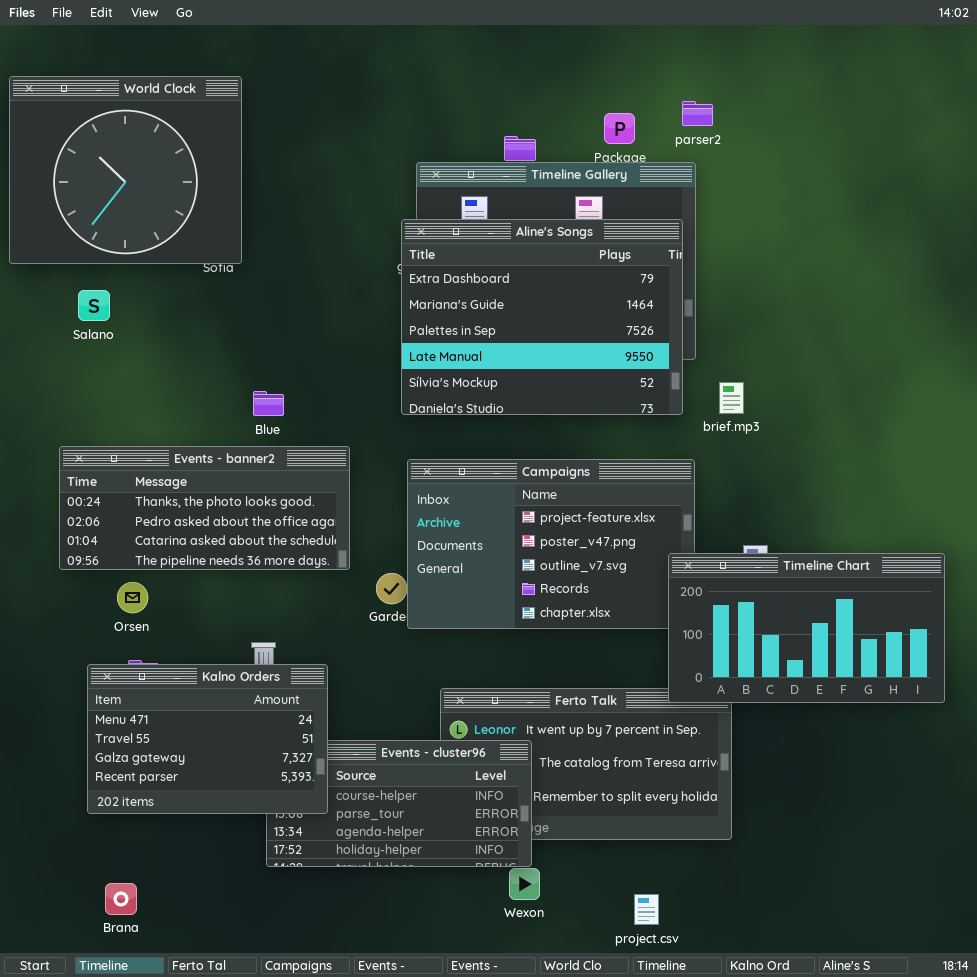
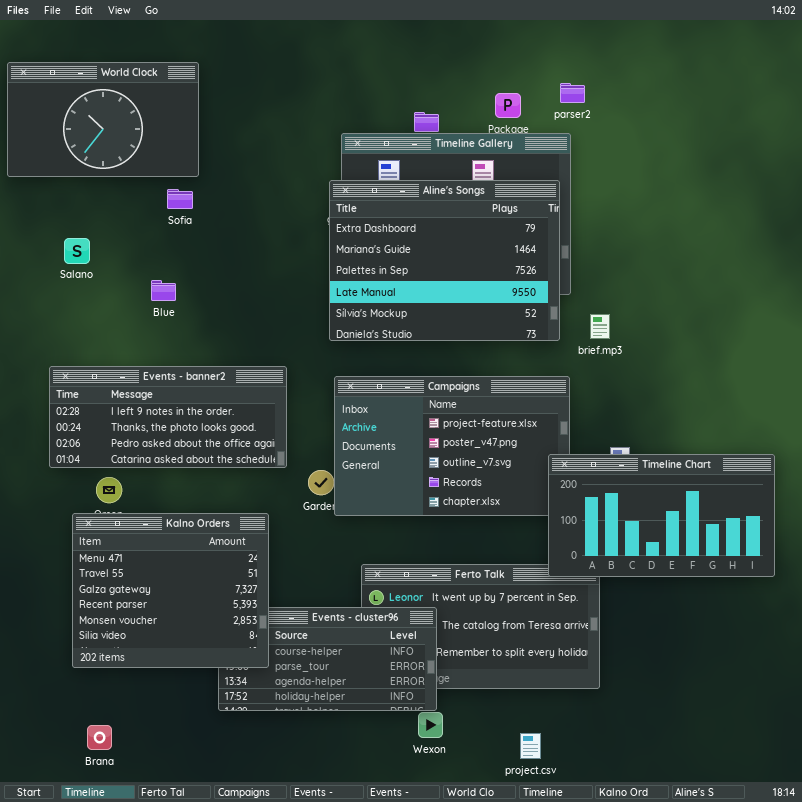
World Clock: [9,76,242,264] -> [7,62,199,177], resized
Blue: [253,391,284,416] -> [151,280,176,301], moved
Events - banner2: [59,446,350,570] -> [49,366,287,468], scrolled up 1 row
Kalno Orders: [87,664,328,814] -> [72,513,269,668], resized

